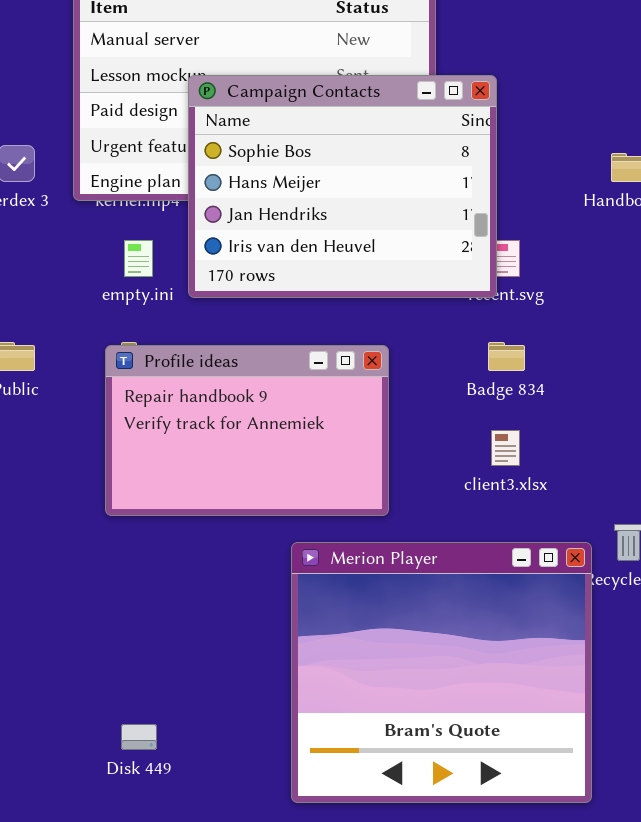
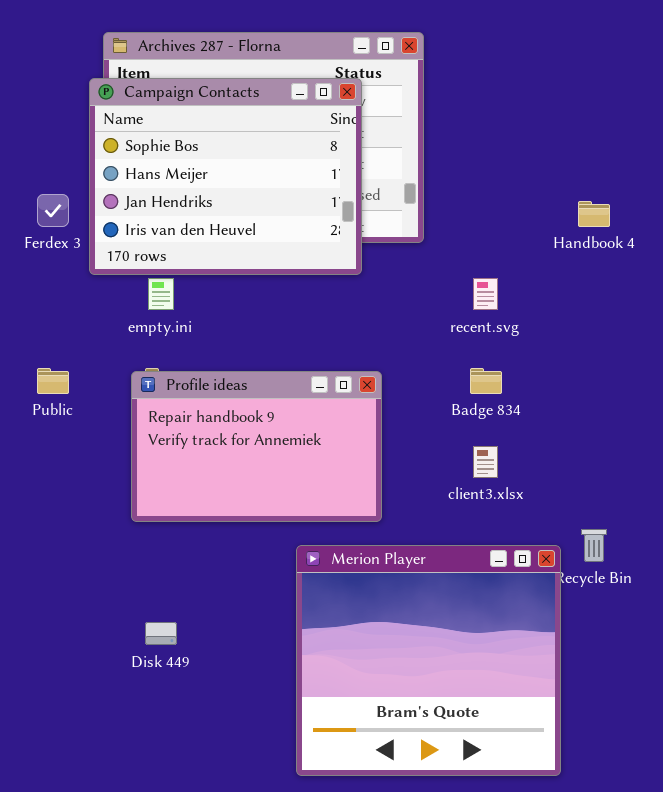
Campaign Contacts: [188,75,497,298] -> [89,78,362,275], moved
Disk 449: [121,724,157,750] -> [145,622,177,645], moved

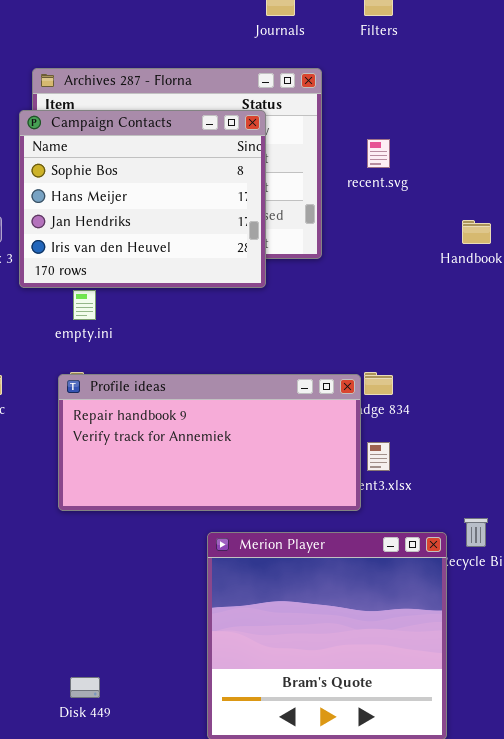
recent.svg: [473,278,498,310] -> [367,139,390,168], moved
Profile ideas: [131,371,382,522] -> [58,374,361,511], resized
Disk 449: [145,622,177,645] -> [70,677,100,698], moved

